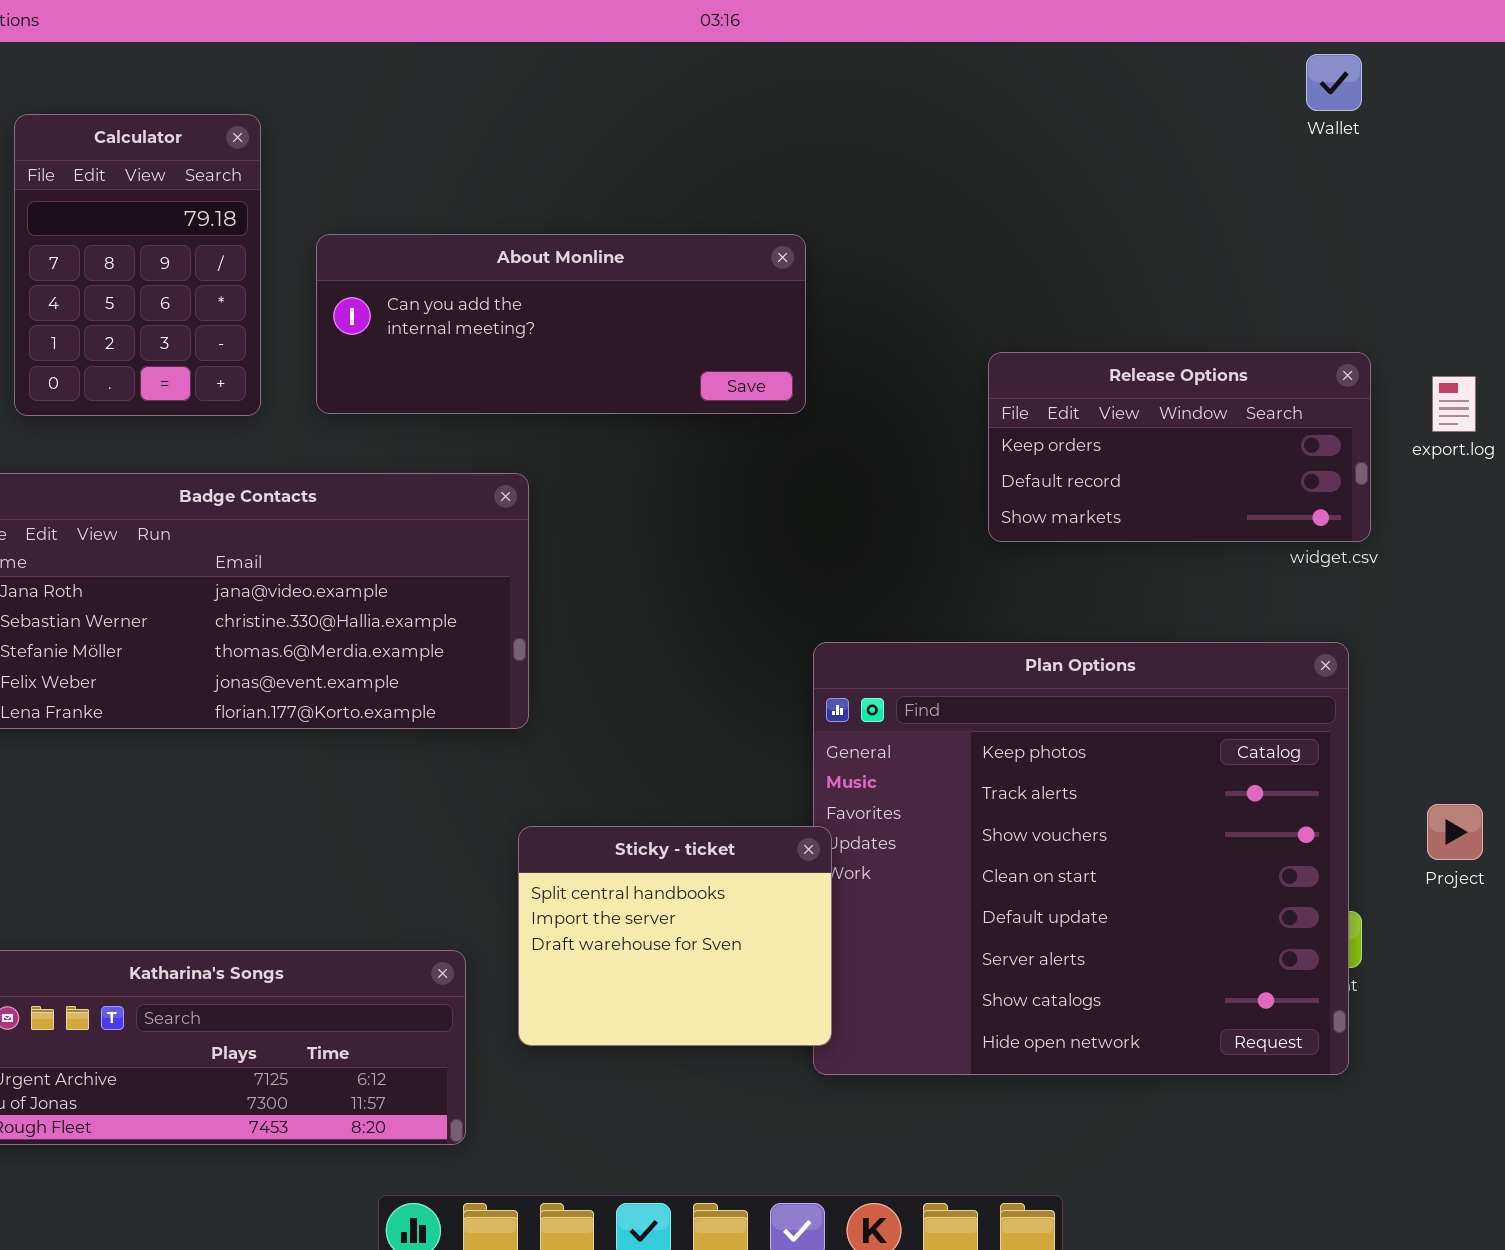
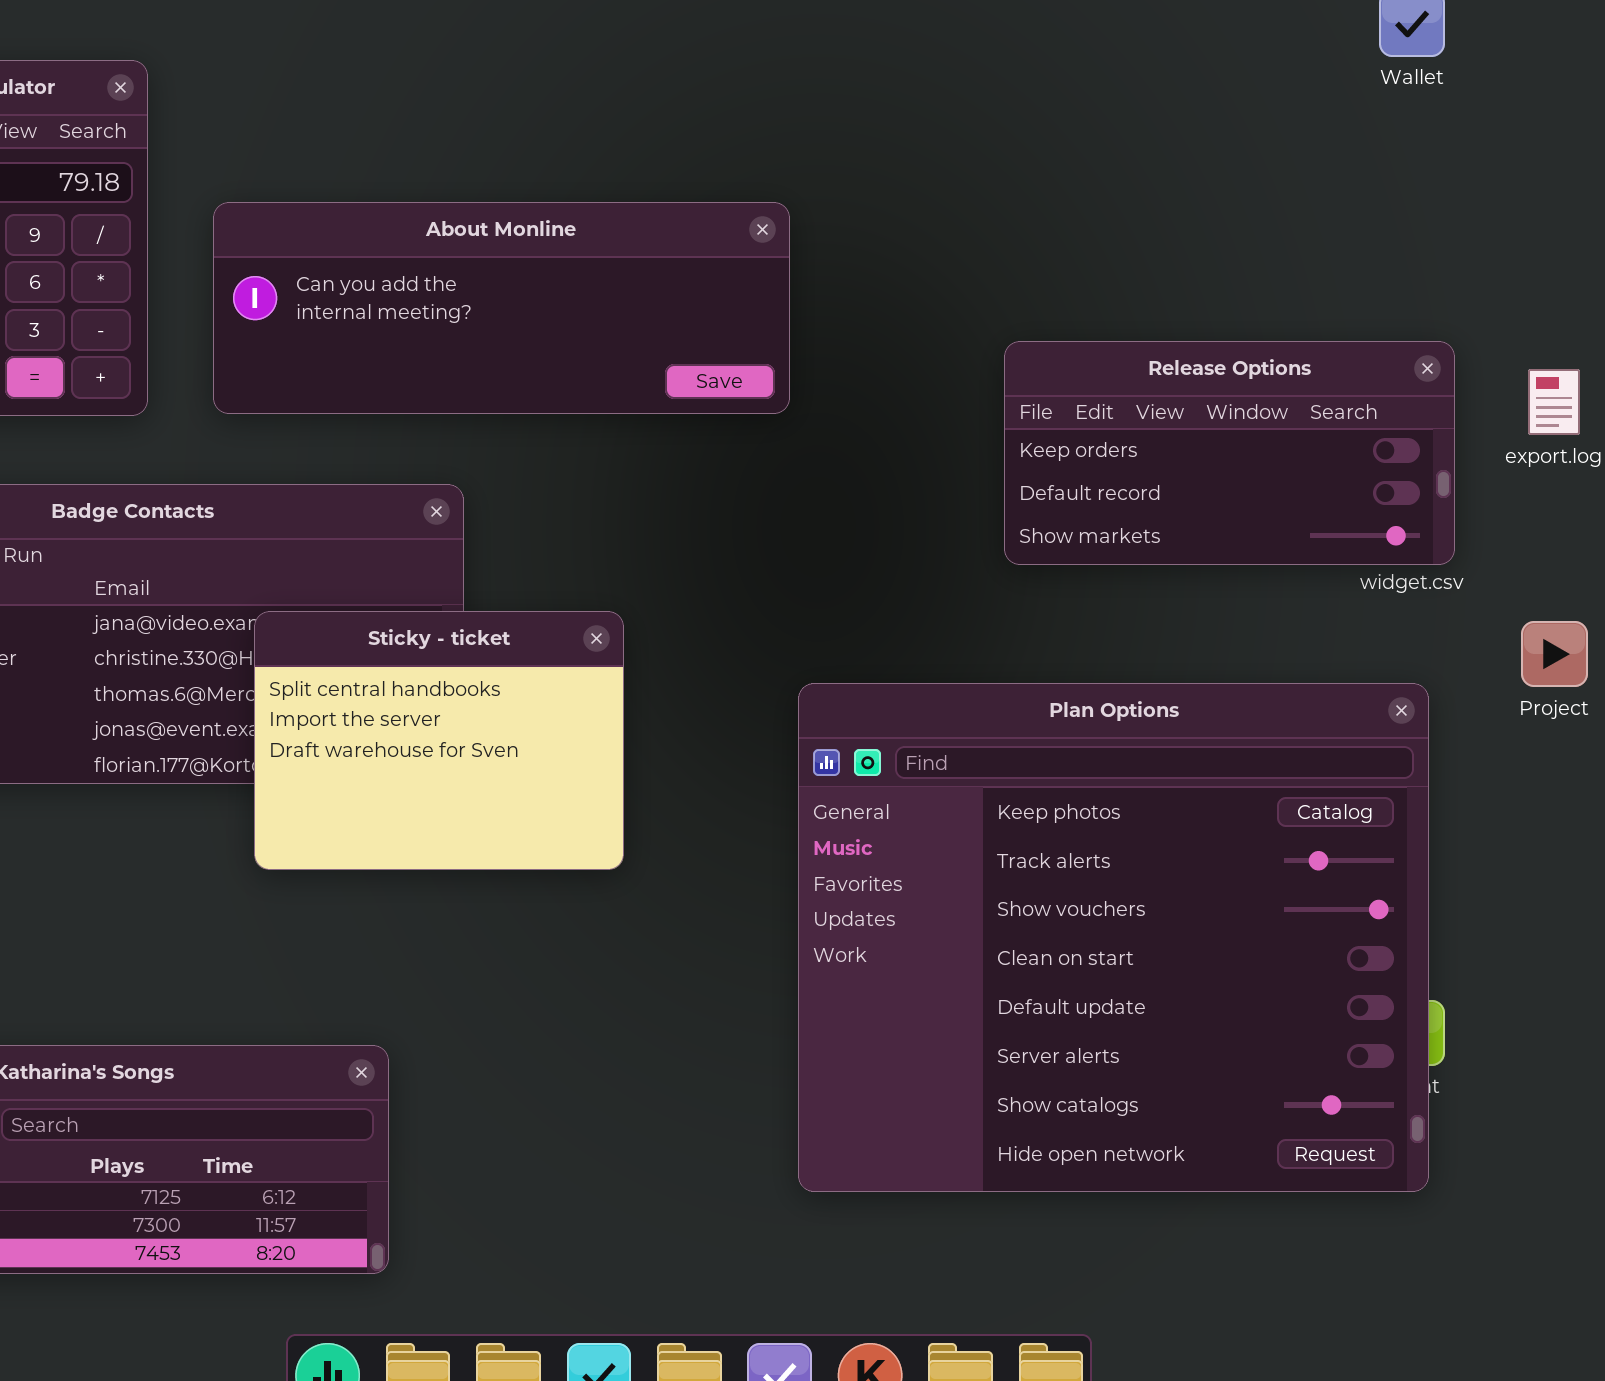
Project: [1427,804,1483,860] -> [1521,621,1588,687], moved
Sticky - ticket: [518,826,832,1046] -> [254,611,624,870], moved

